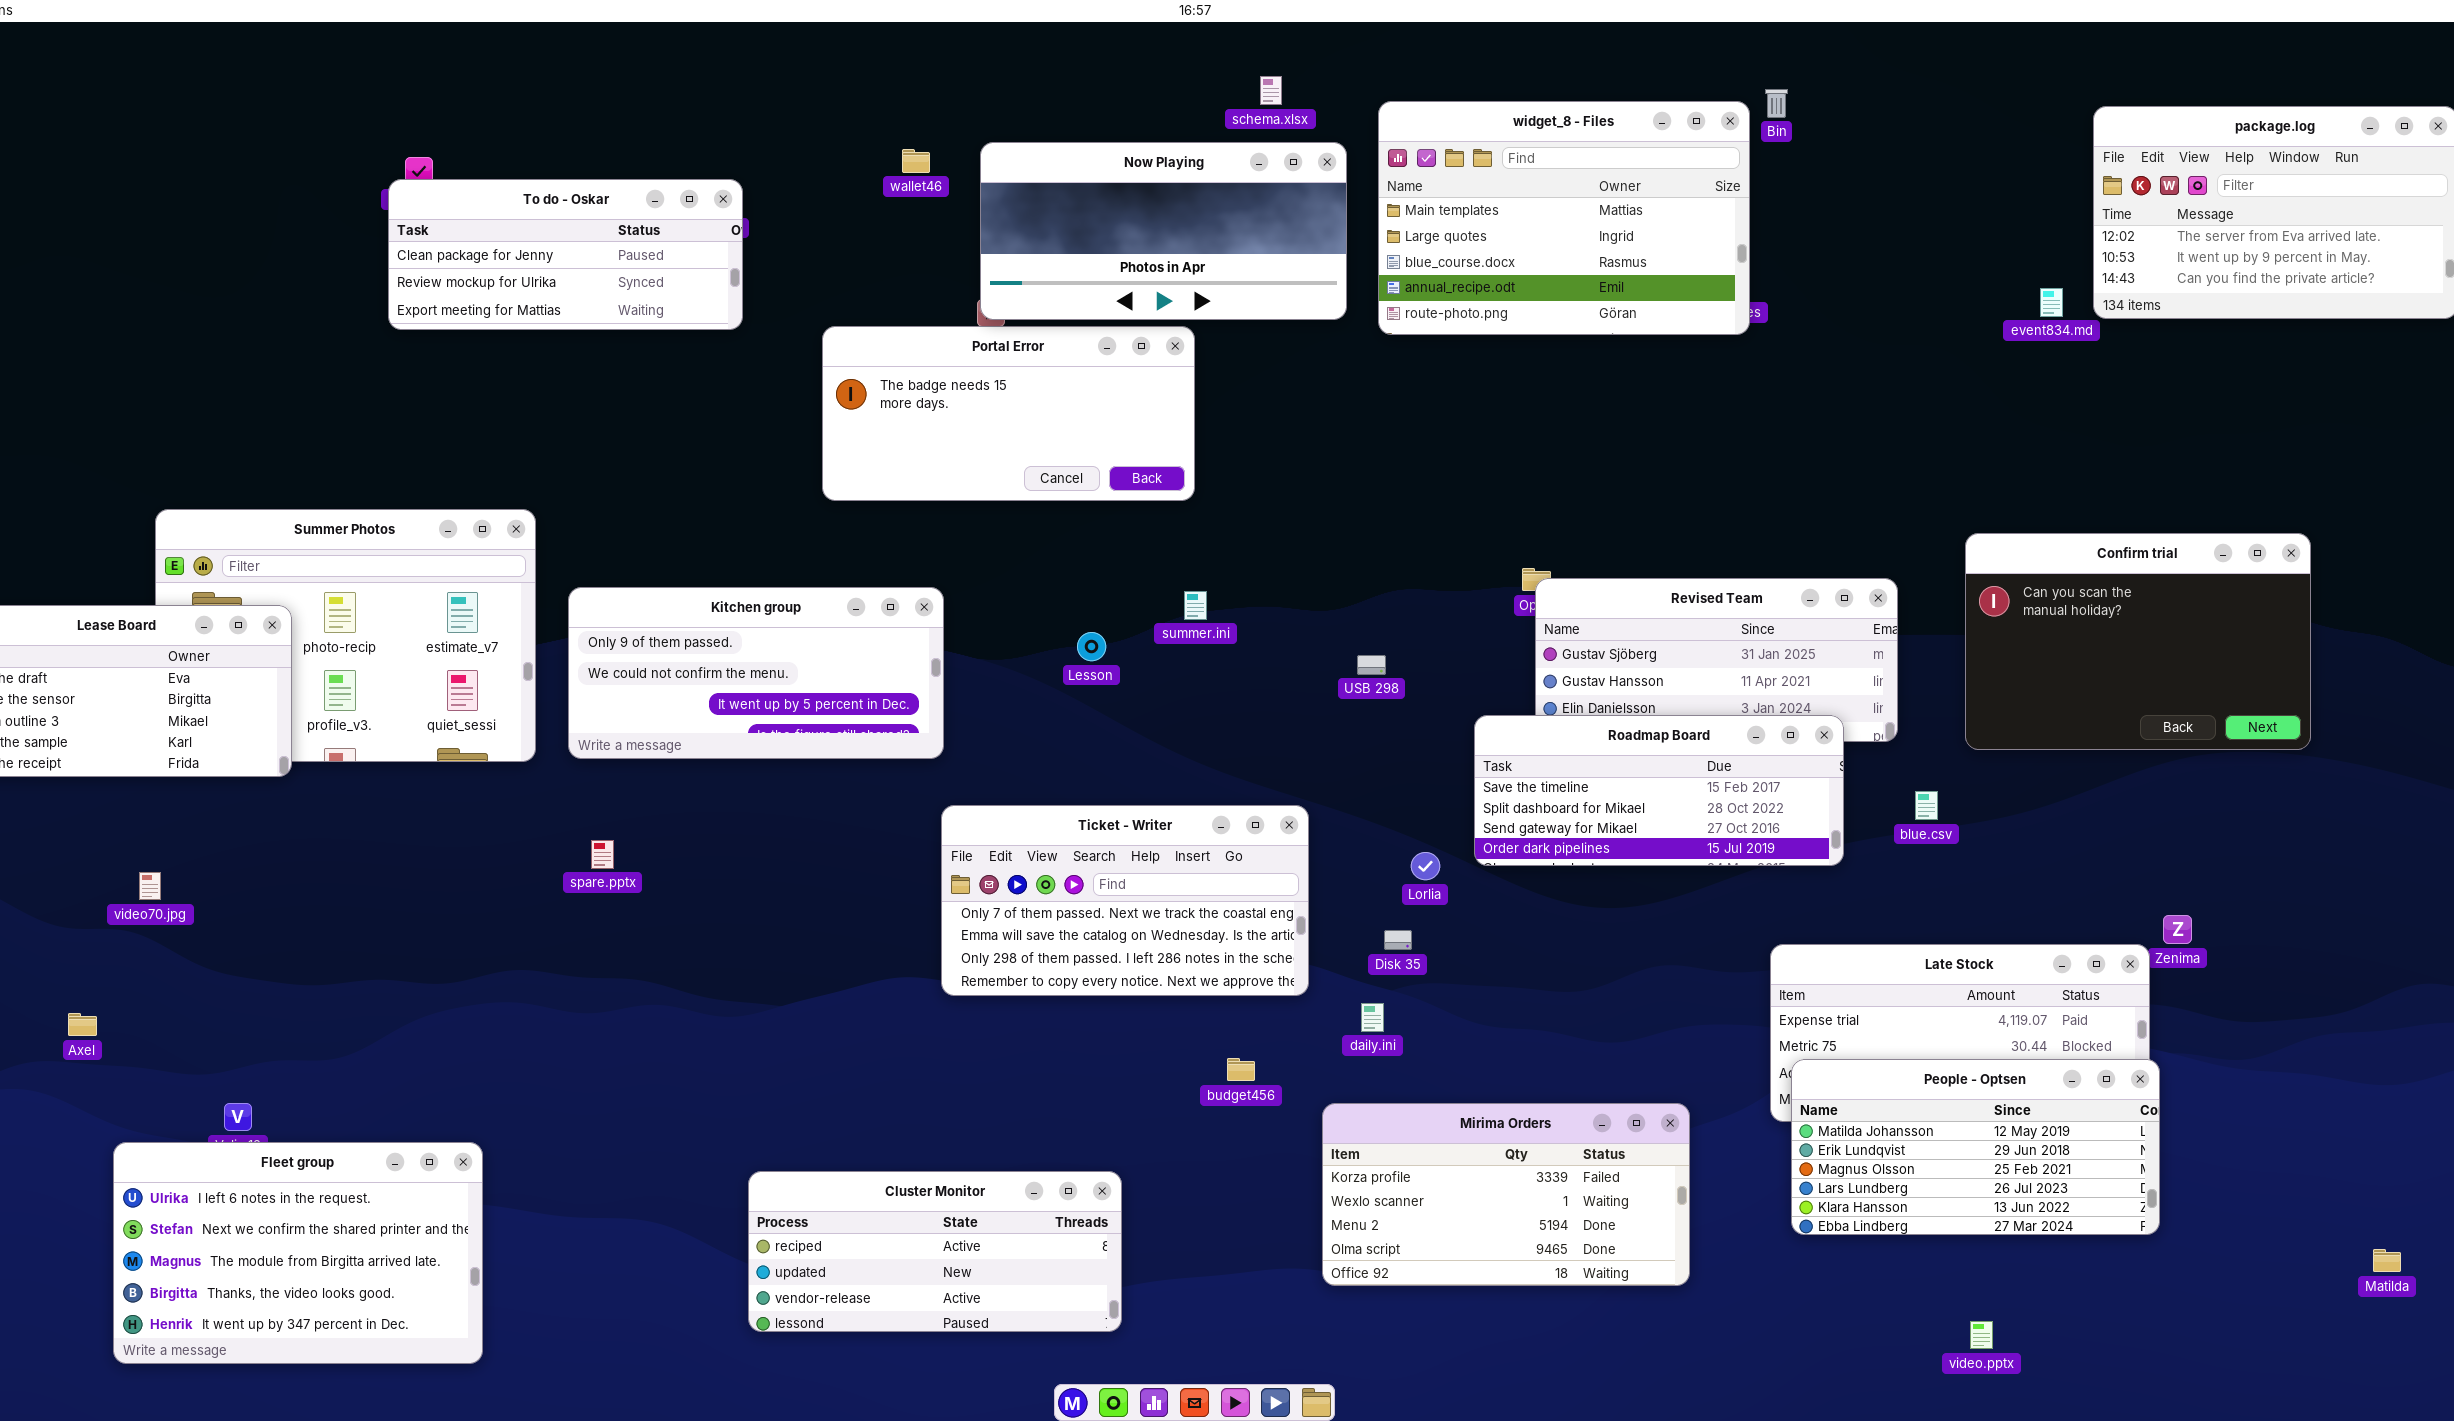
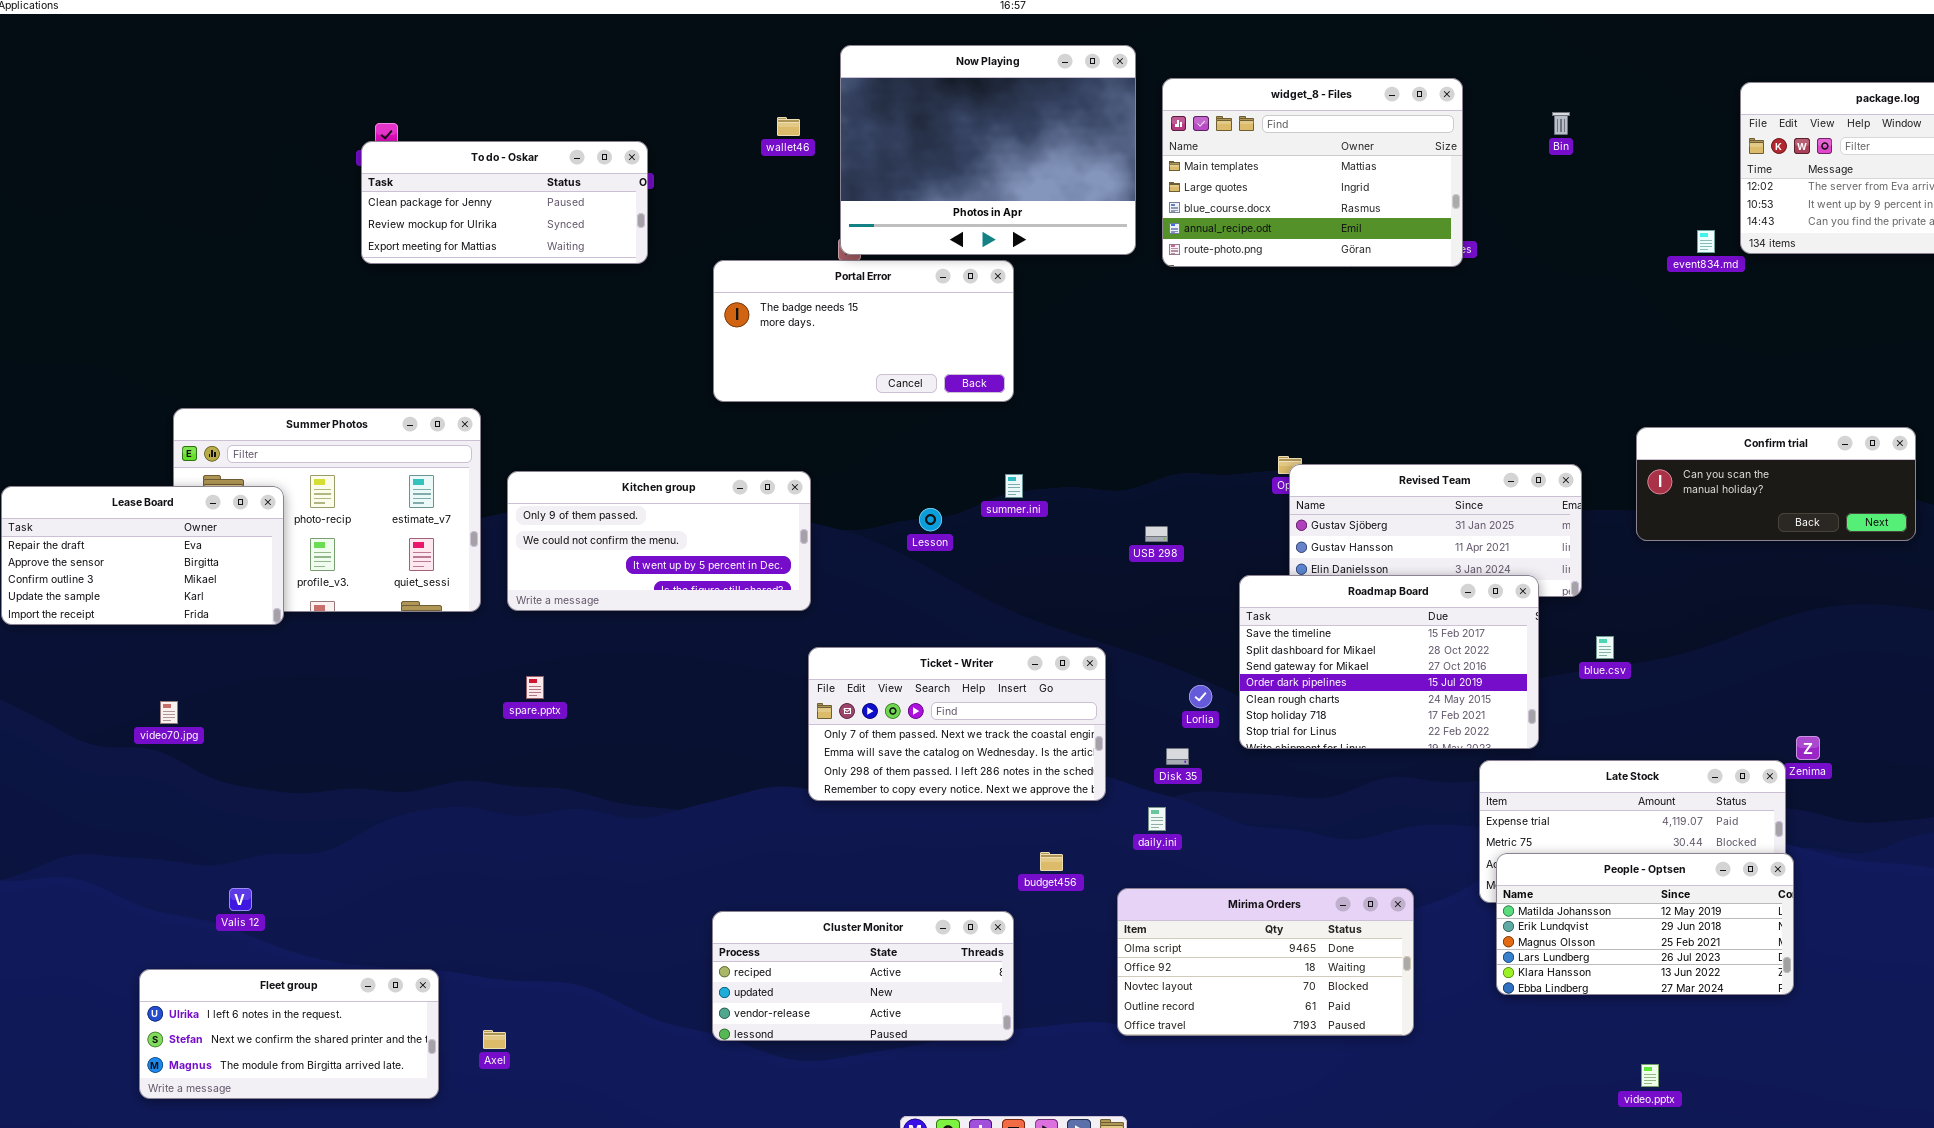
Bin: [1765,89,1788,118] -> [1552,112,1570,135], moved
Now Playing: [980,142,1347,320] -> [840,45,1136,255], resized
Confirm trial: [1965,533,2311,750] -> [1636,427,1916,541], resized
Roadmap Board: [1474,715,1844,866] -> [1239,575,1539,749], resized
Axel: [68,1013,97,1036] -> [483,1030,506,1049], moved
Mirima Orders: [1322,1103,1690,1286] -> [1117,888,1414,1036], scrolled down 3 rows
Fleet group: [113,1142,483,1364] -> [139,969,439,1099], resized
Cluster Monitor: [748,1171,1122,1332] -> [712,911,1014,1041], moved

